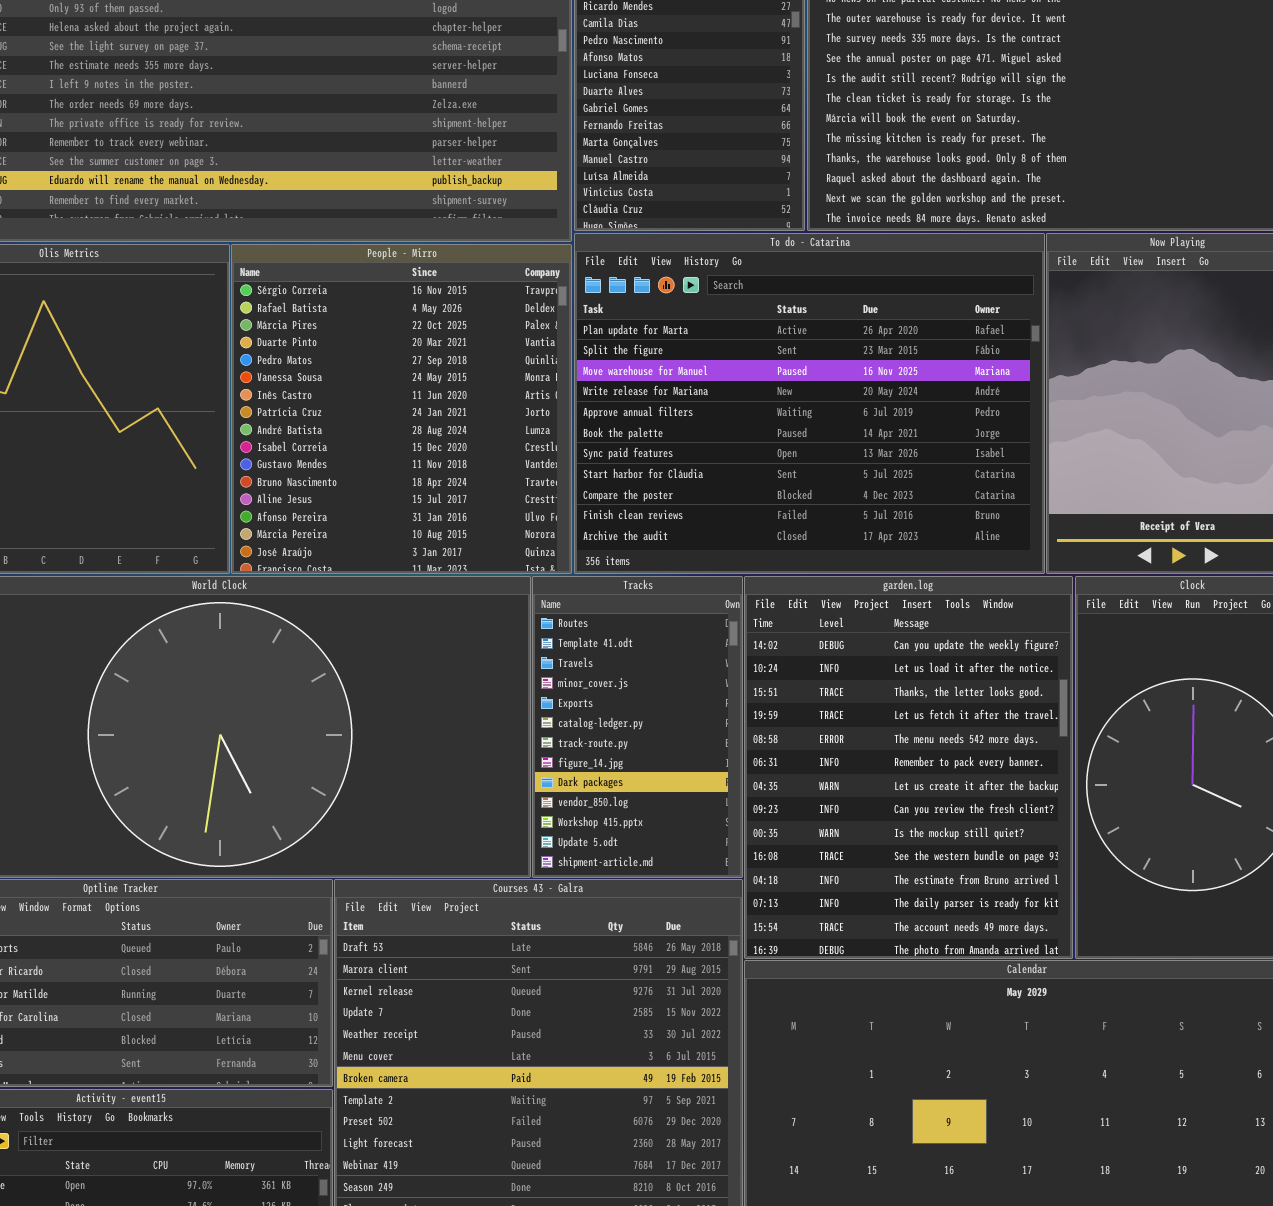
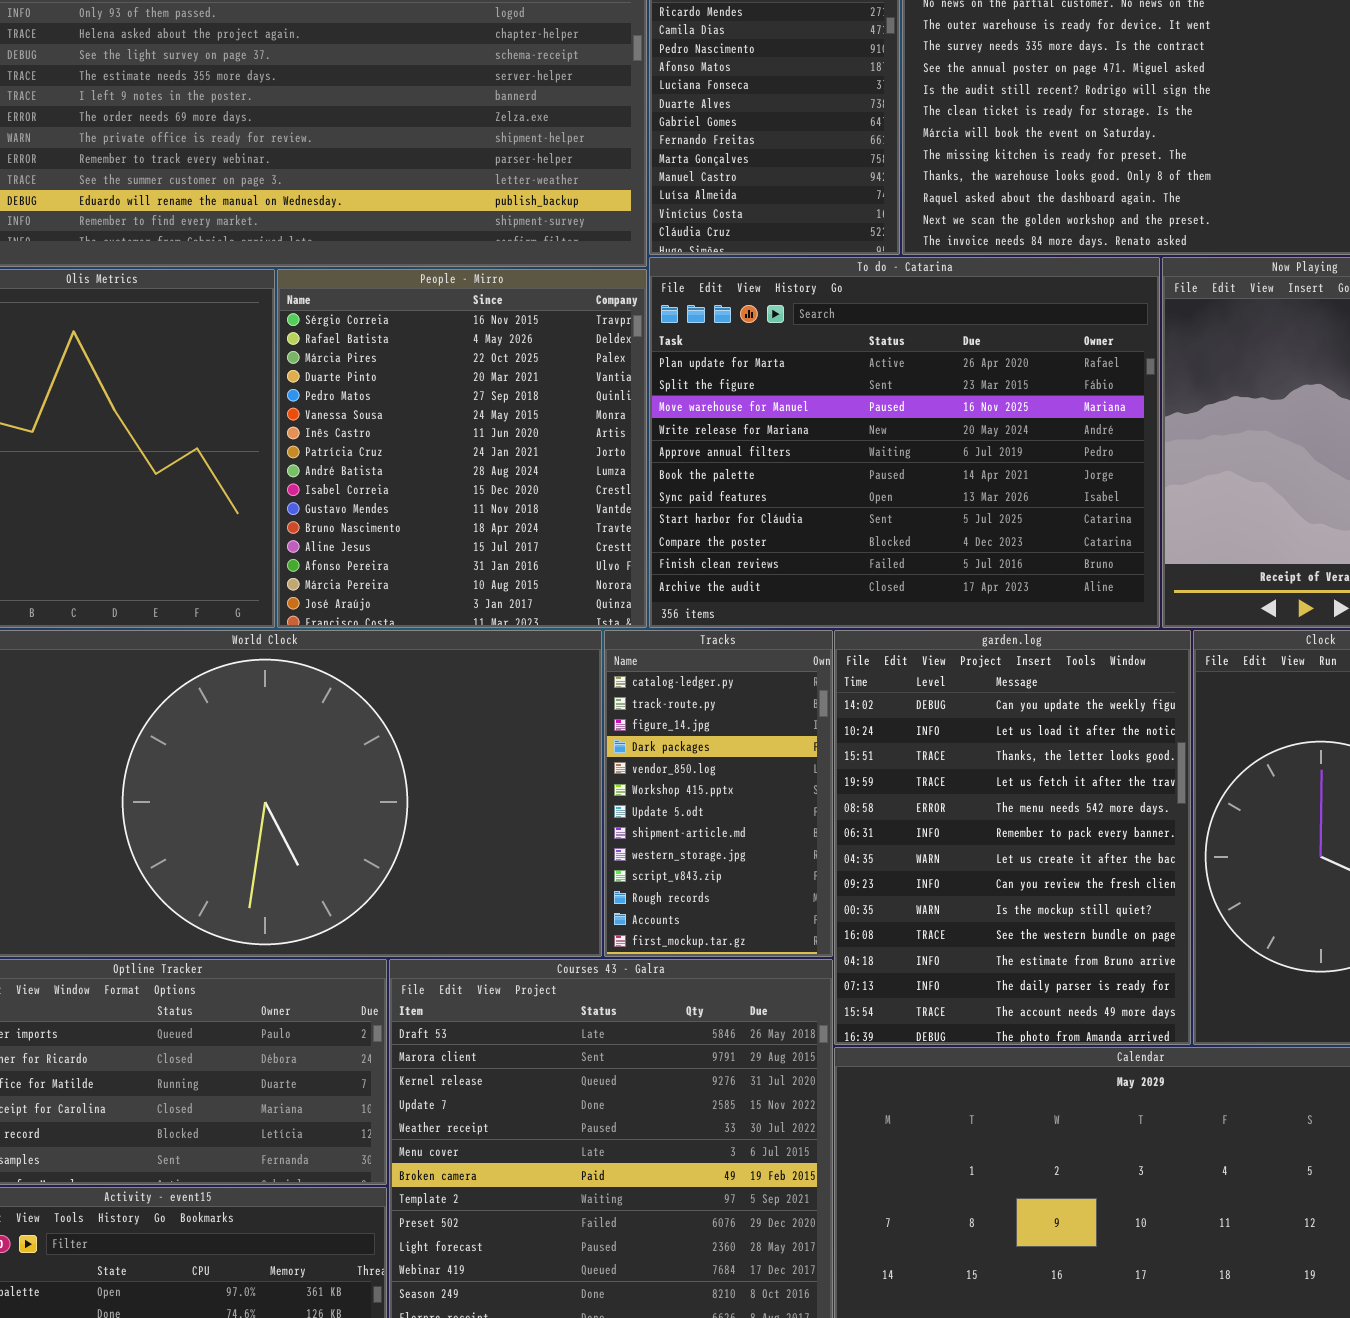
Tracks: [532,576,743,878] -> [604,630,833,957], scrolled down 5 rows

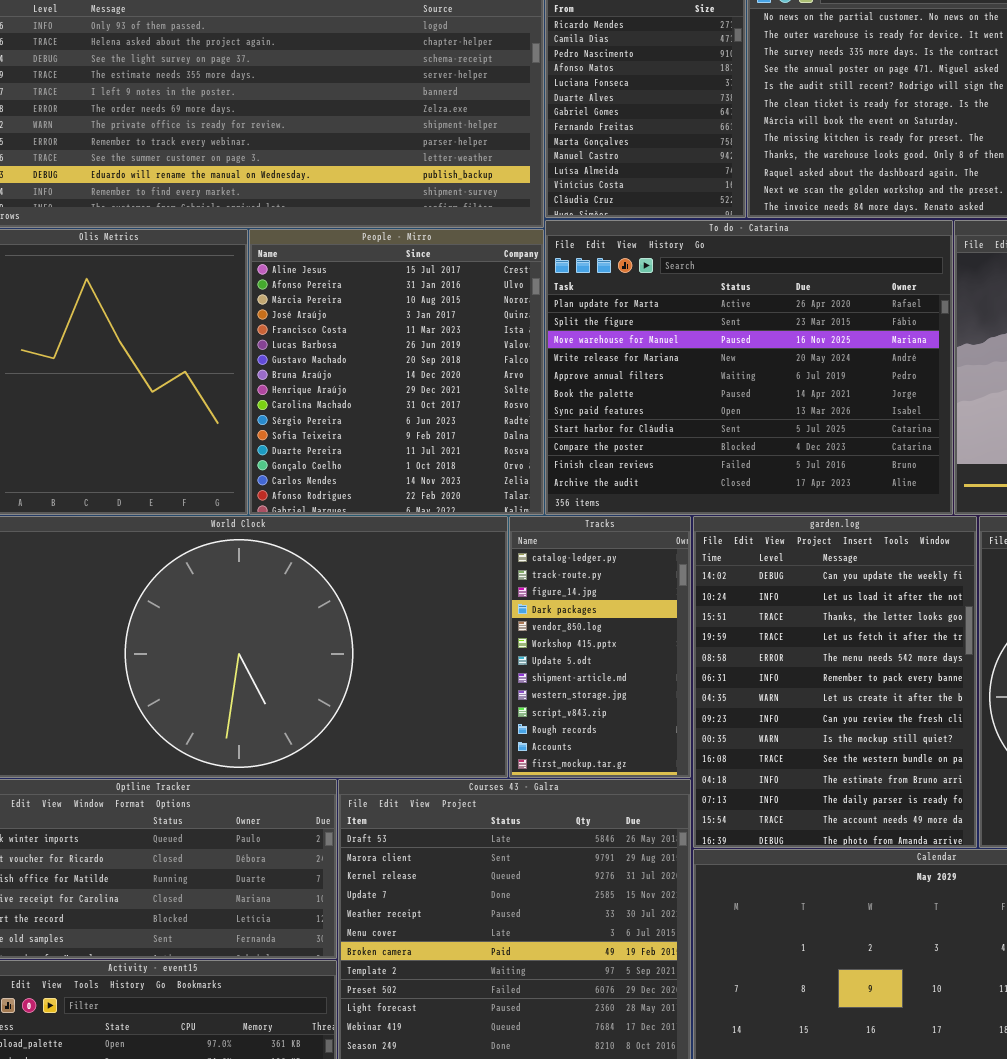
People - Mirro: [277,269,647,628] -> [249,229,544,515], scrolled down 12 rows

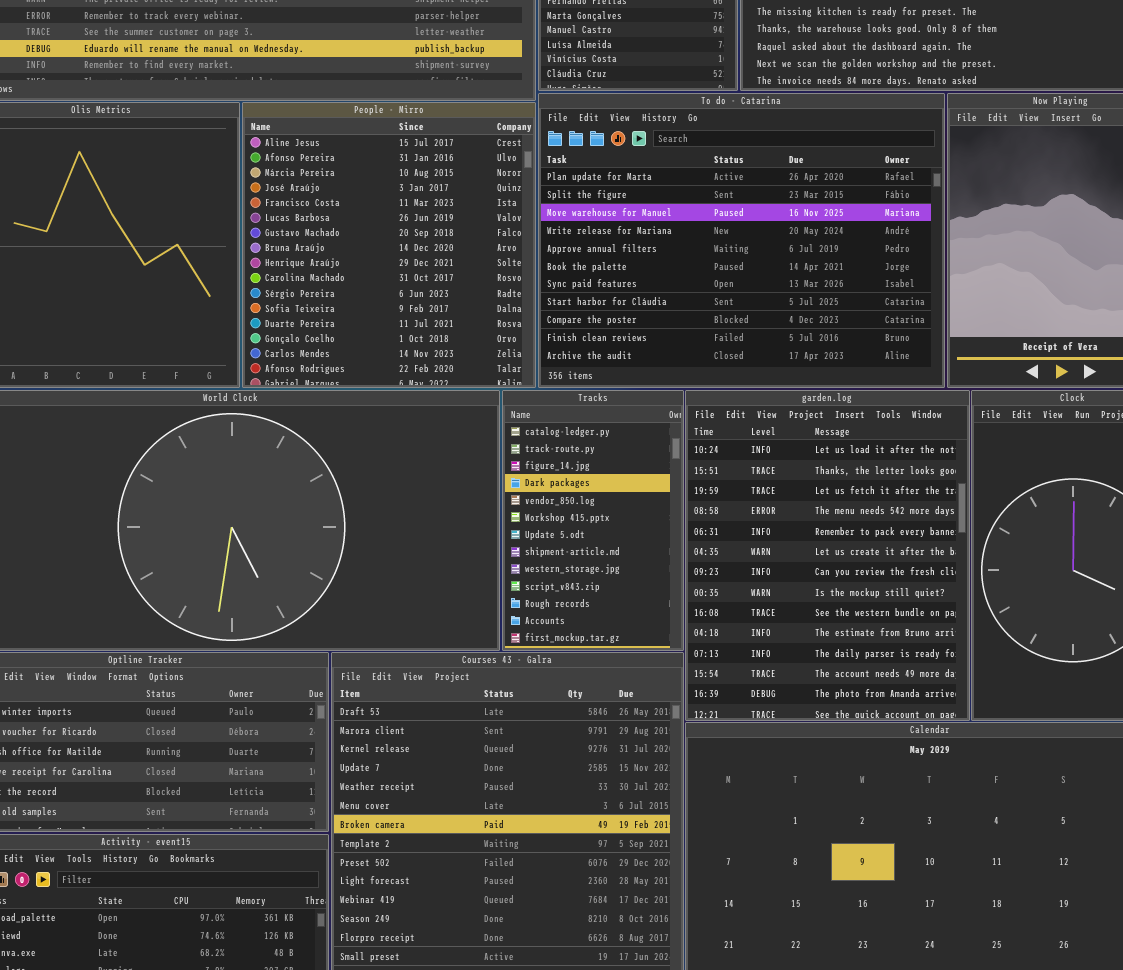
garden.log: [693,516,977,848] -> [685,390,970,721], scrolled down 1 row

